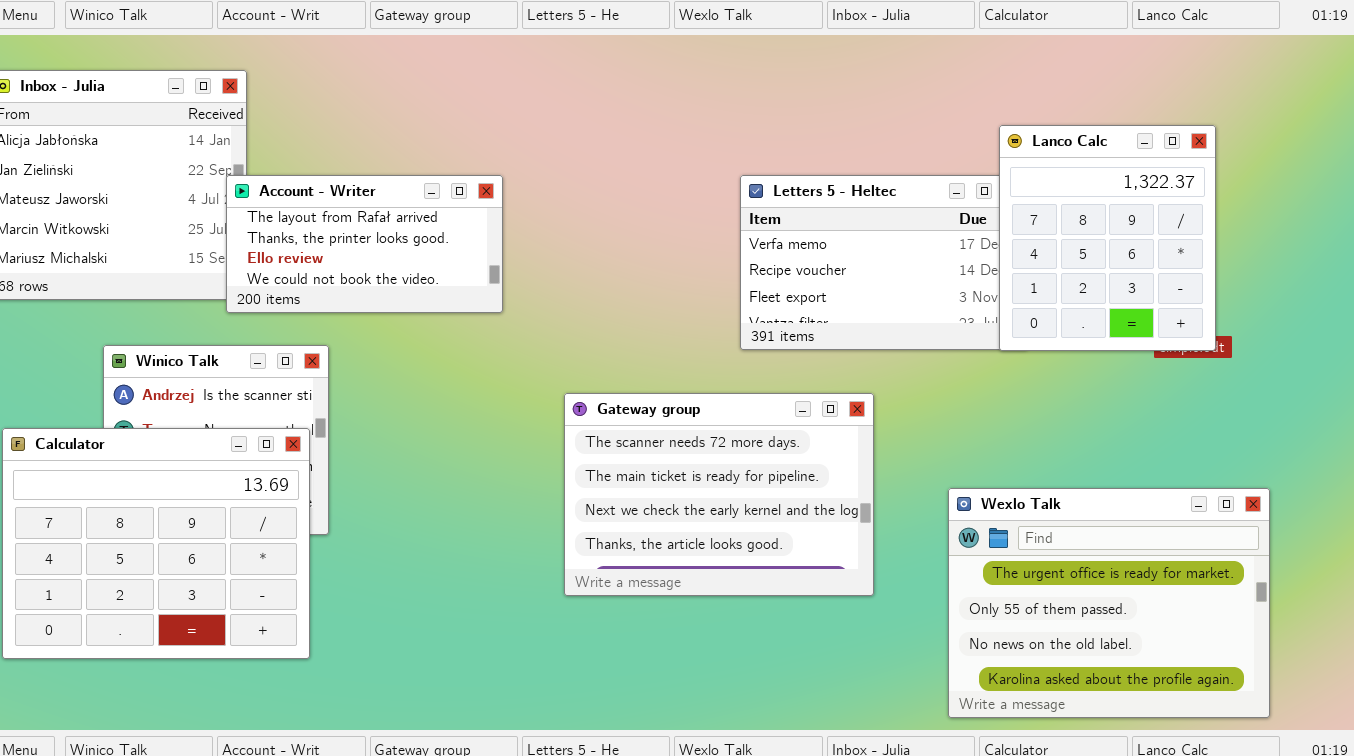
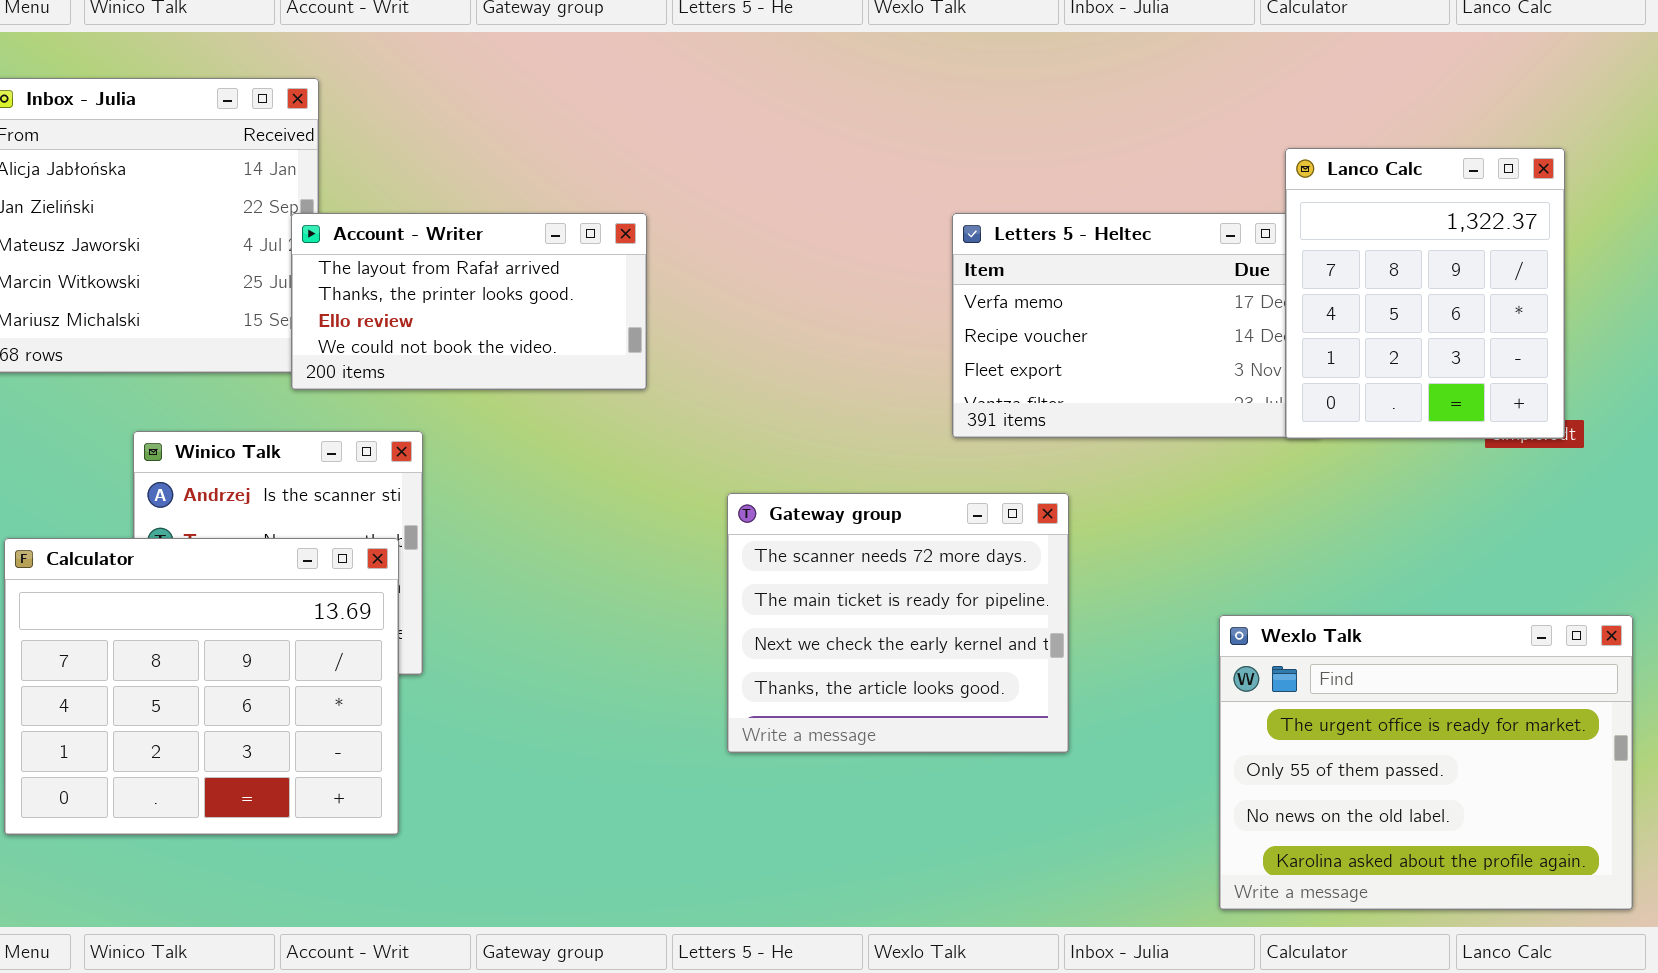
Gateway group: [564,393,874,596] -> [727,493,1069,753], resized

